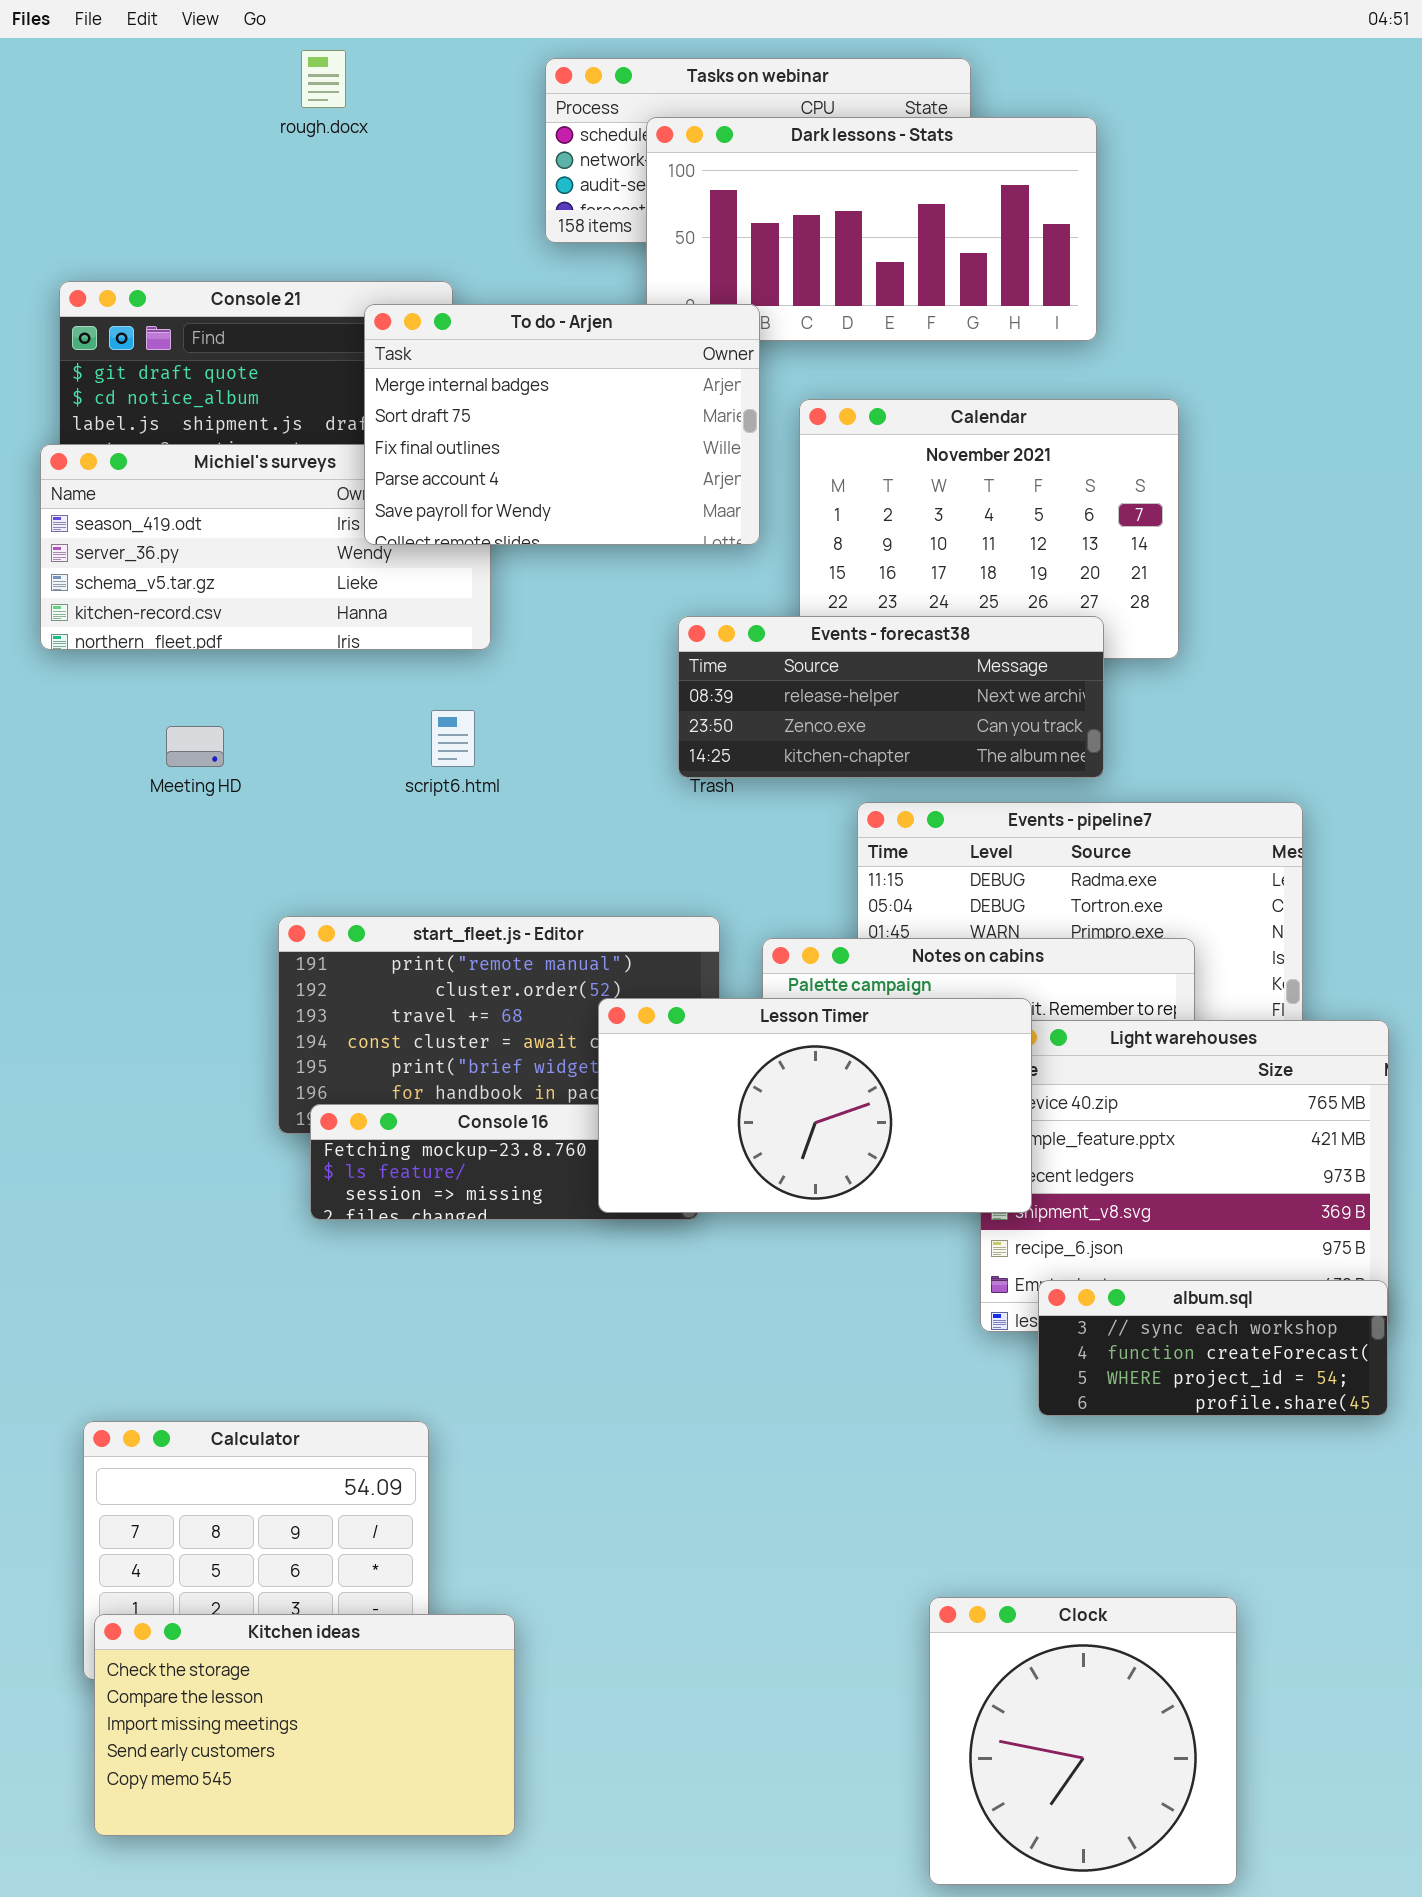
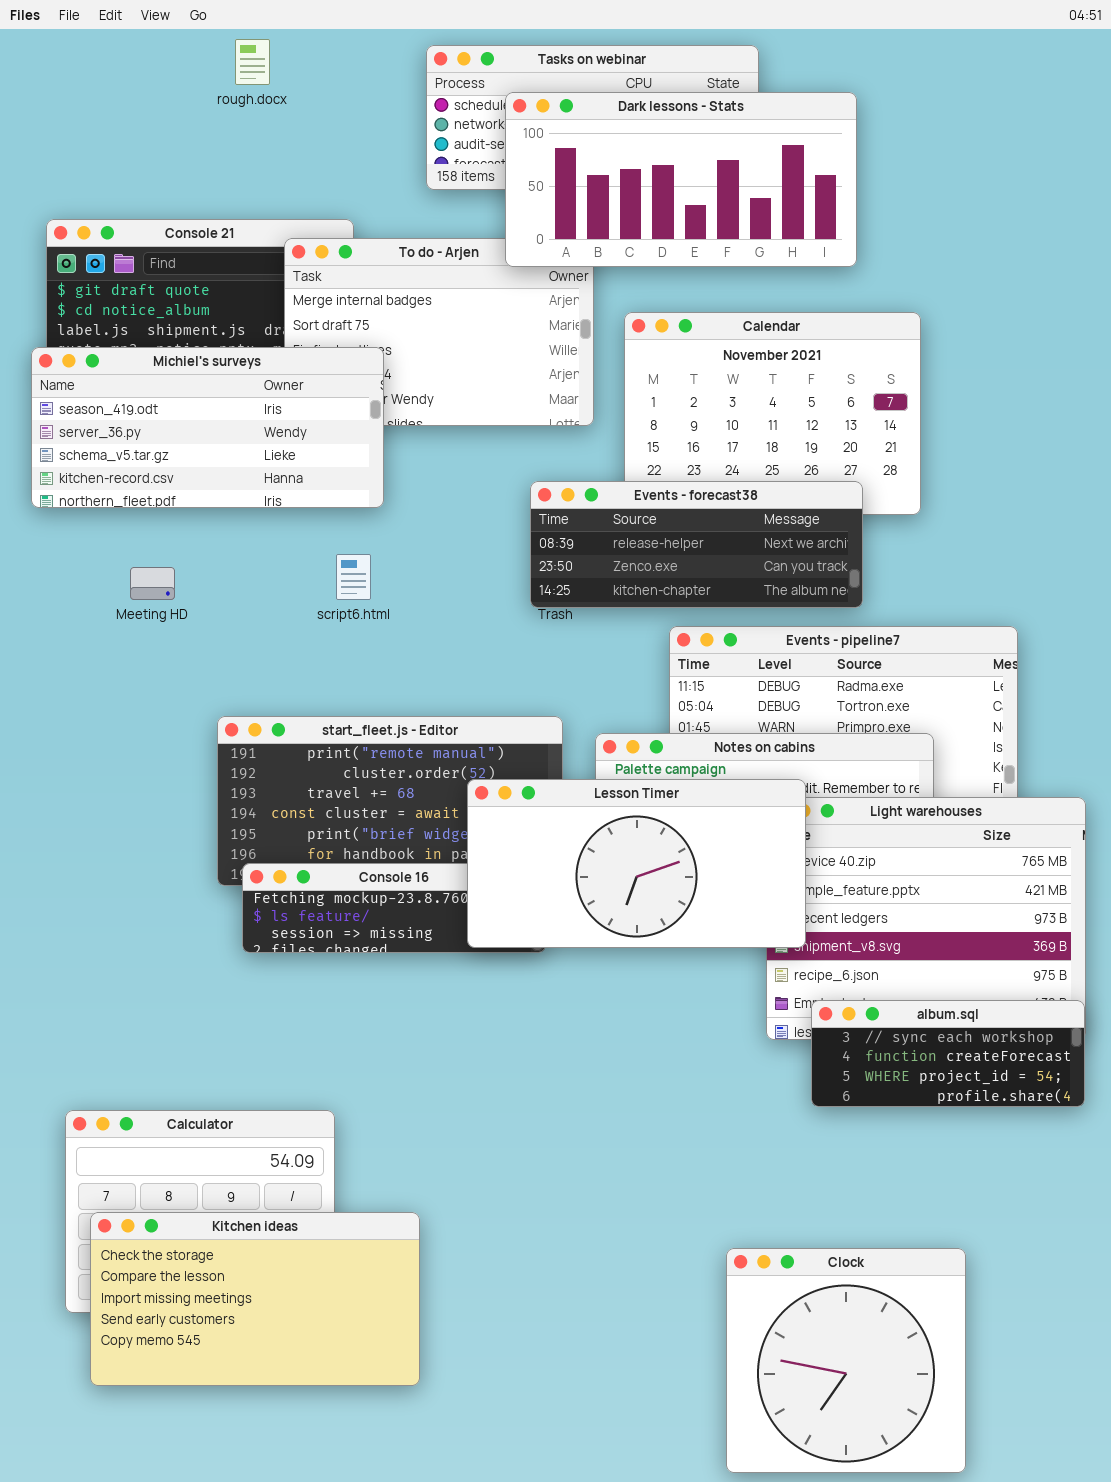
Dark lessons - Stats: [646,117,1097,341] -> [505,92,857,267], raised
Michiel's surveys: [40,444,491,650] -> [31,347,384,508], raised
Kitchen ideas: [94,1614,515,1836] -> [90,1212,420,1386], moved

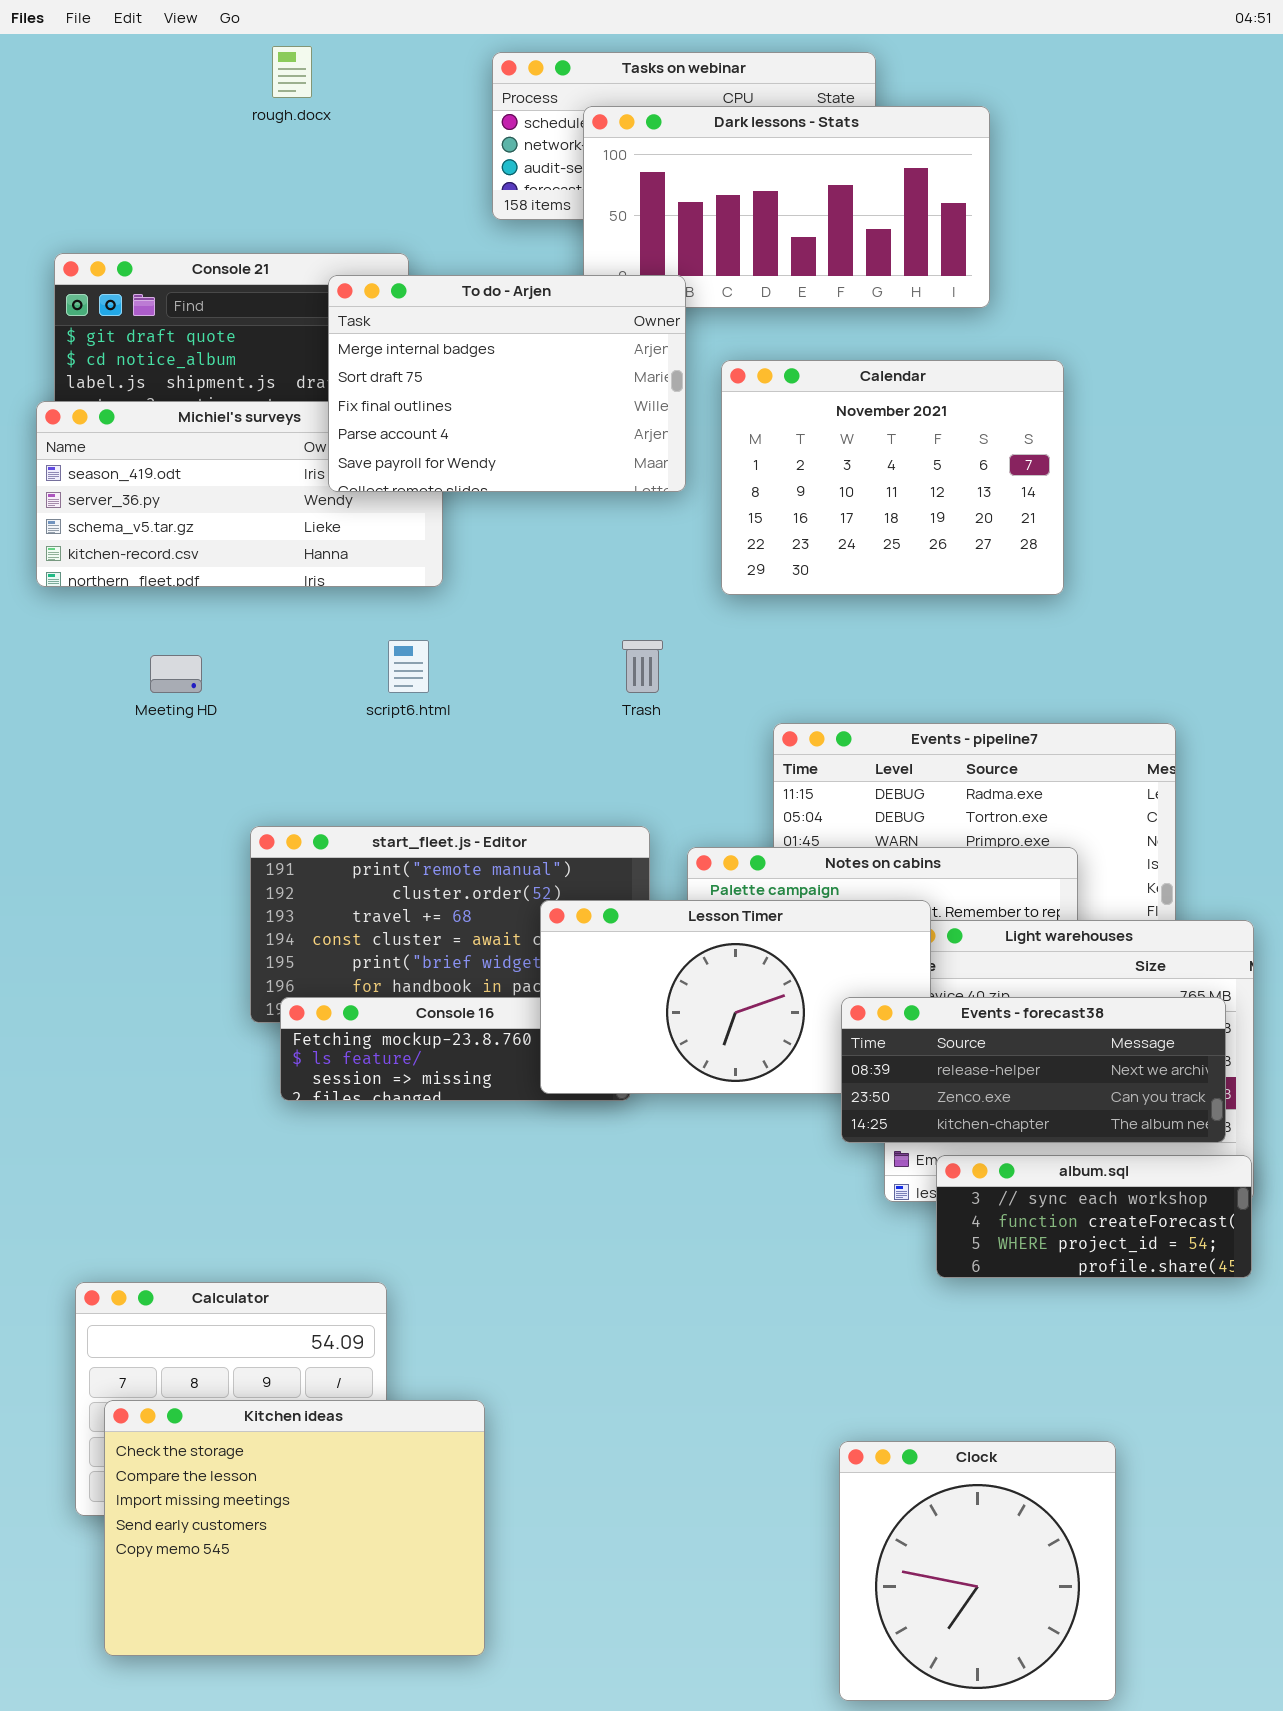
To do - Arjen: [284,238,594,426] -> [328,275,686,492], raised
Events - forecast38: [530,481,863,608] -> [841,997,1226,1143], moved
Kitchen ideas: [90,1212,420,1386] -> [104,1400,485,1656], resized

